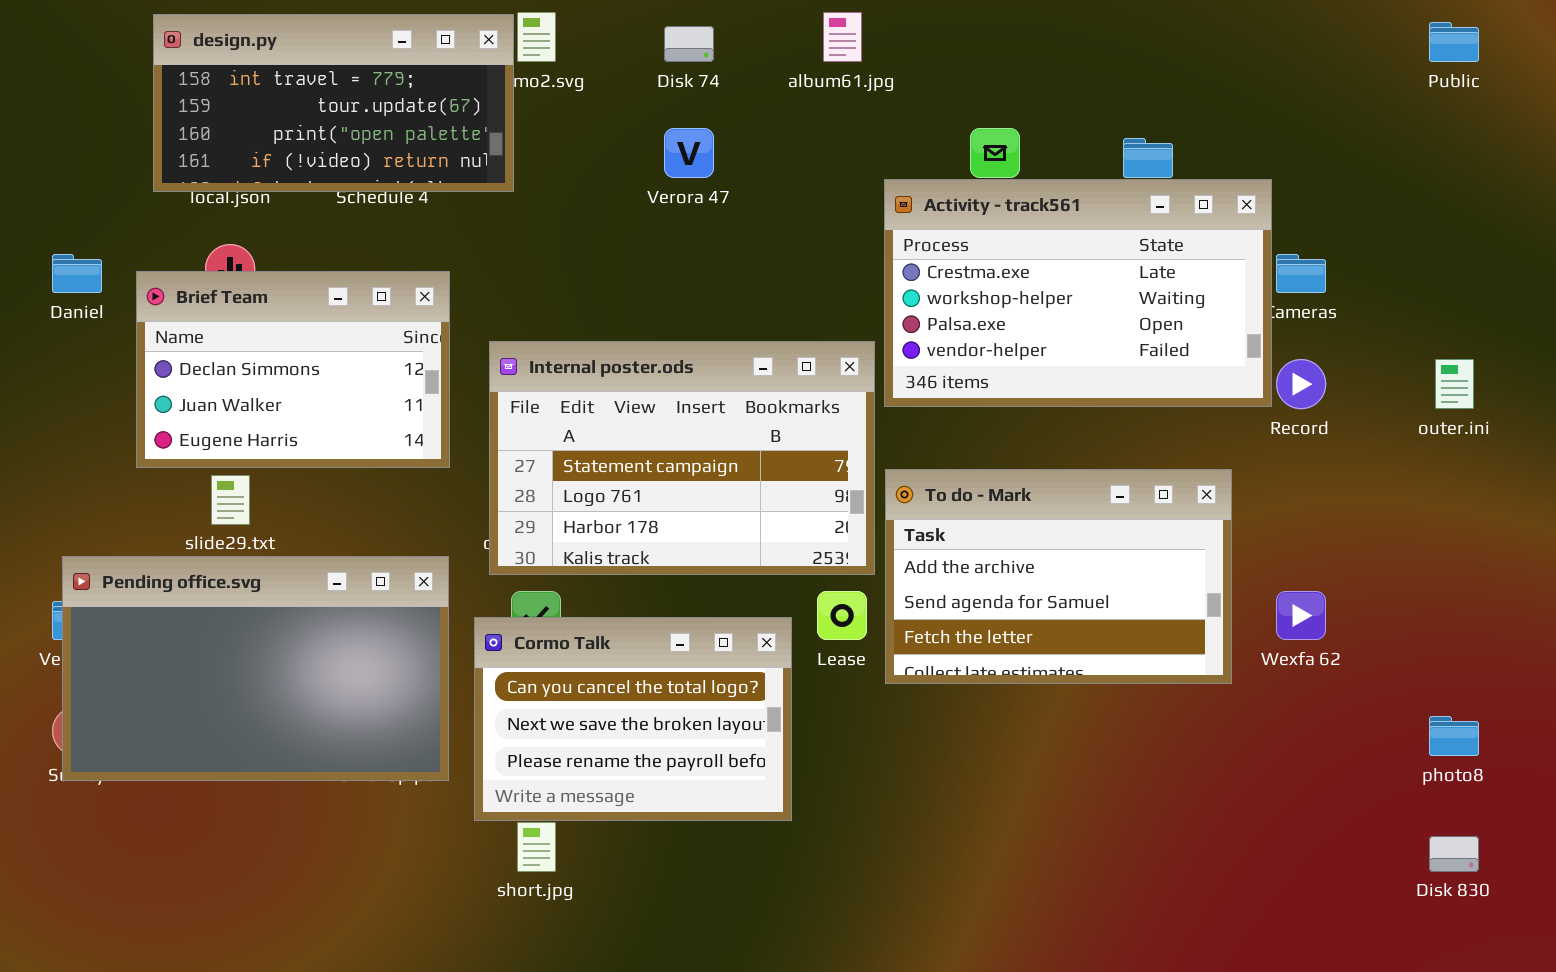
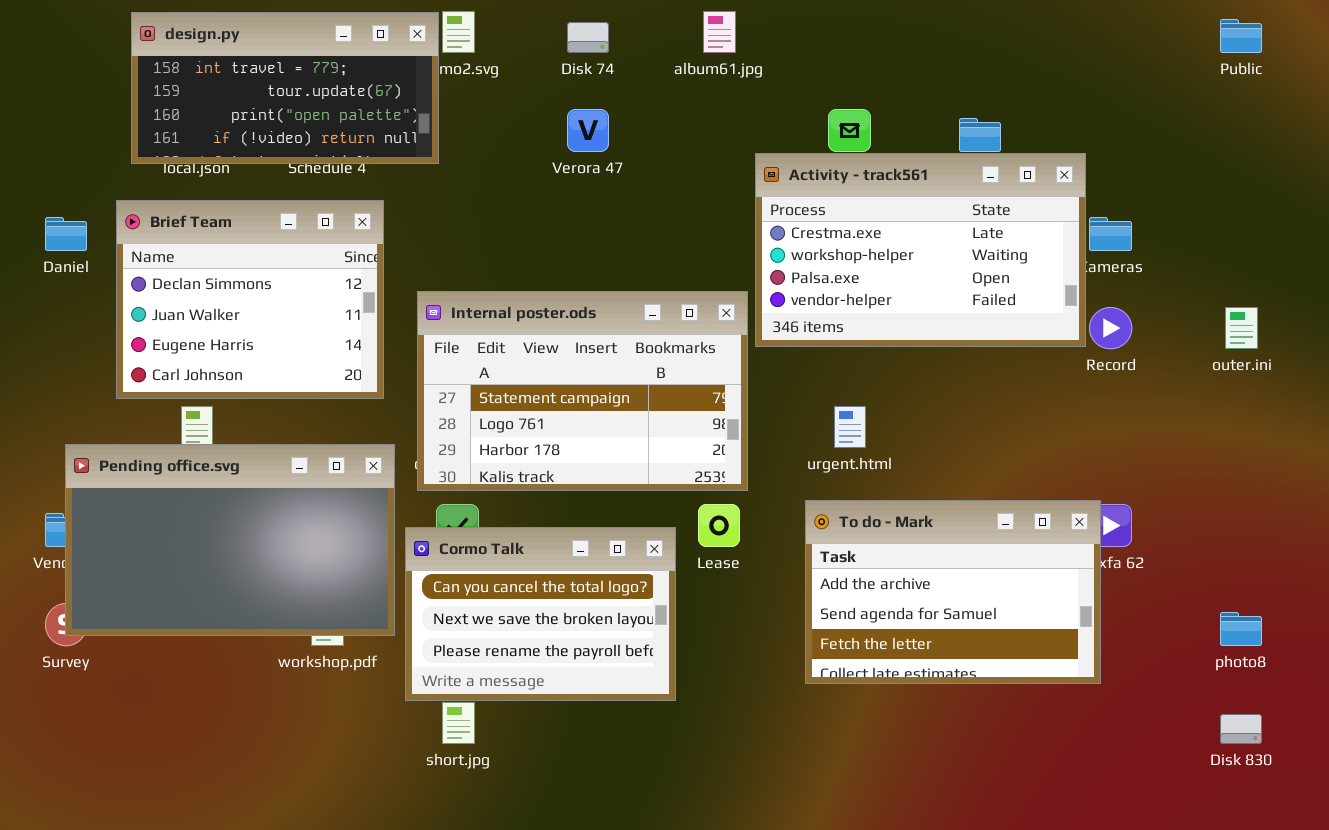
Brief Team: [136,271,450,468] -> [116,200,384,399], resized
To do - Mark: [885,469,1232,684] -> [805,500,1101,684], moved
Pending office.svg: [62,556,449,781] -> [65,444,395,636], moved

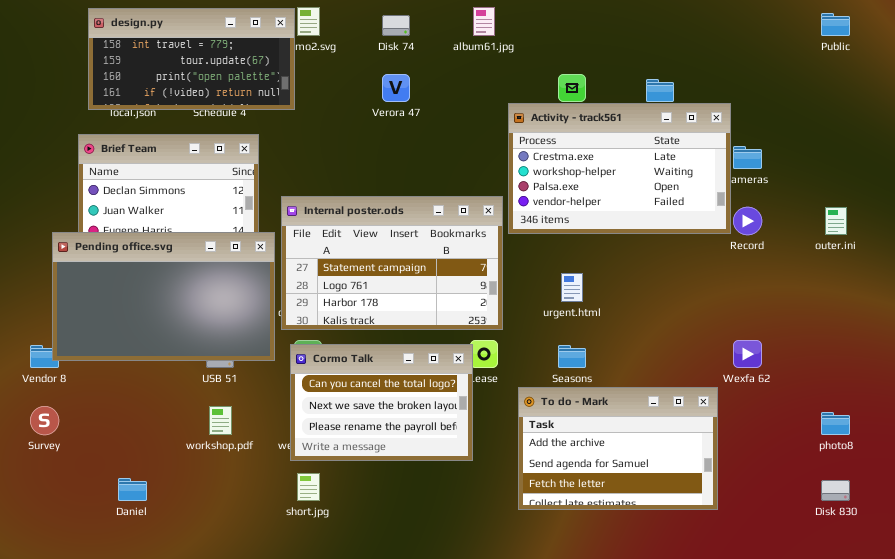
Daniel: [45,217,87,251] -> [118,478,147,501], moved
Pending office.svg: [65,444,395,636] -> [52,232,275,361], moved
To do - Mark: [805,500,1101,684] -> [518,387,718,510], moved
Cormo Talk: [405,527,676,701] -> [290,344,473,461], moved

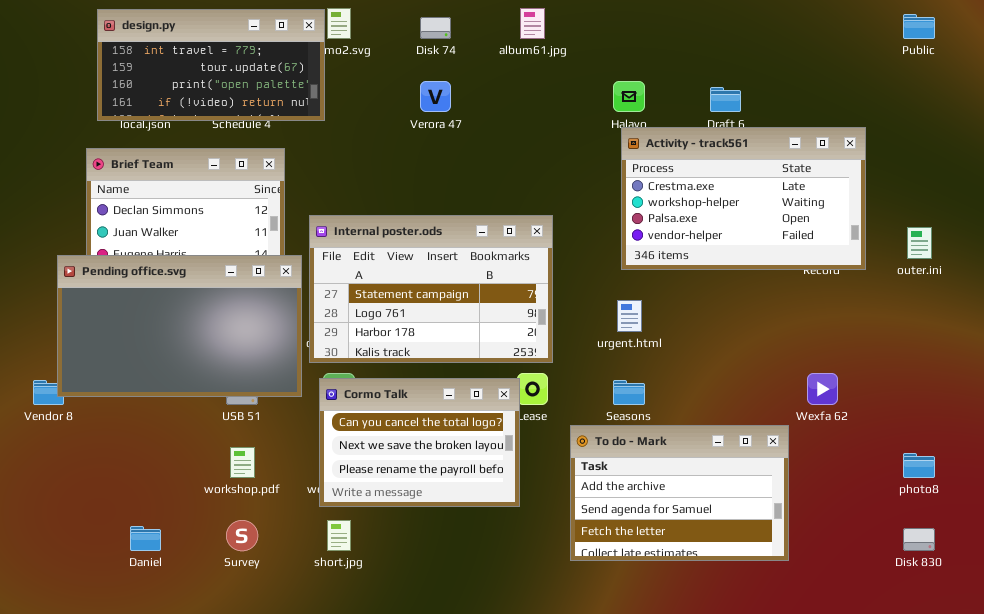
Activity - track561: [508,103,731,234] -> [621,127,866,270], moved
Survey: [30,406,59,435] -> [226,520,258,551], moved

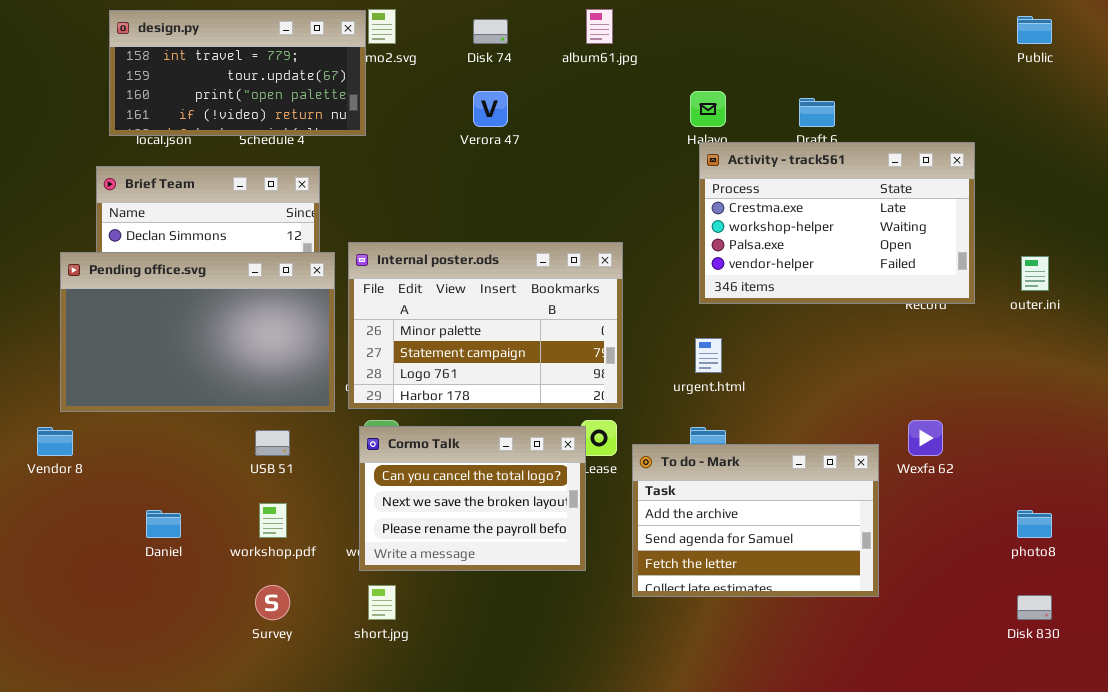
Internal poster.ods: [309,215,553,363] -> [348,242,623,409], scrolled up 1 row
Pending office.svg: [57,255,302,397] -> [60,252,335,412], moved
To do - Mark: [570,425,789,561] -> [632,444,879,597], moved
Daniel: [130,526,161,551] -> [146,510,181,538], moved

